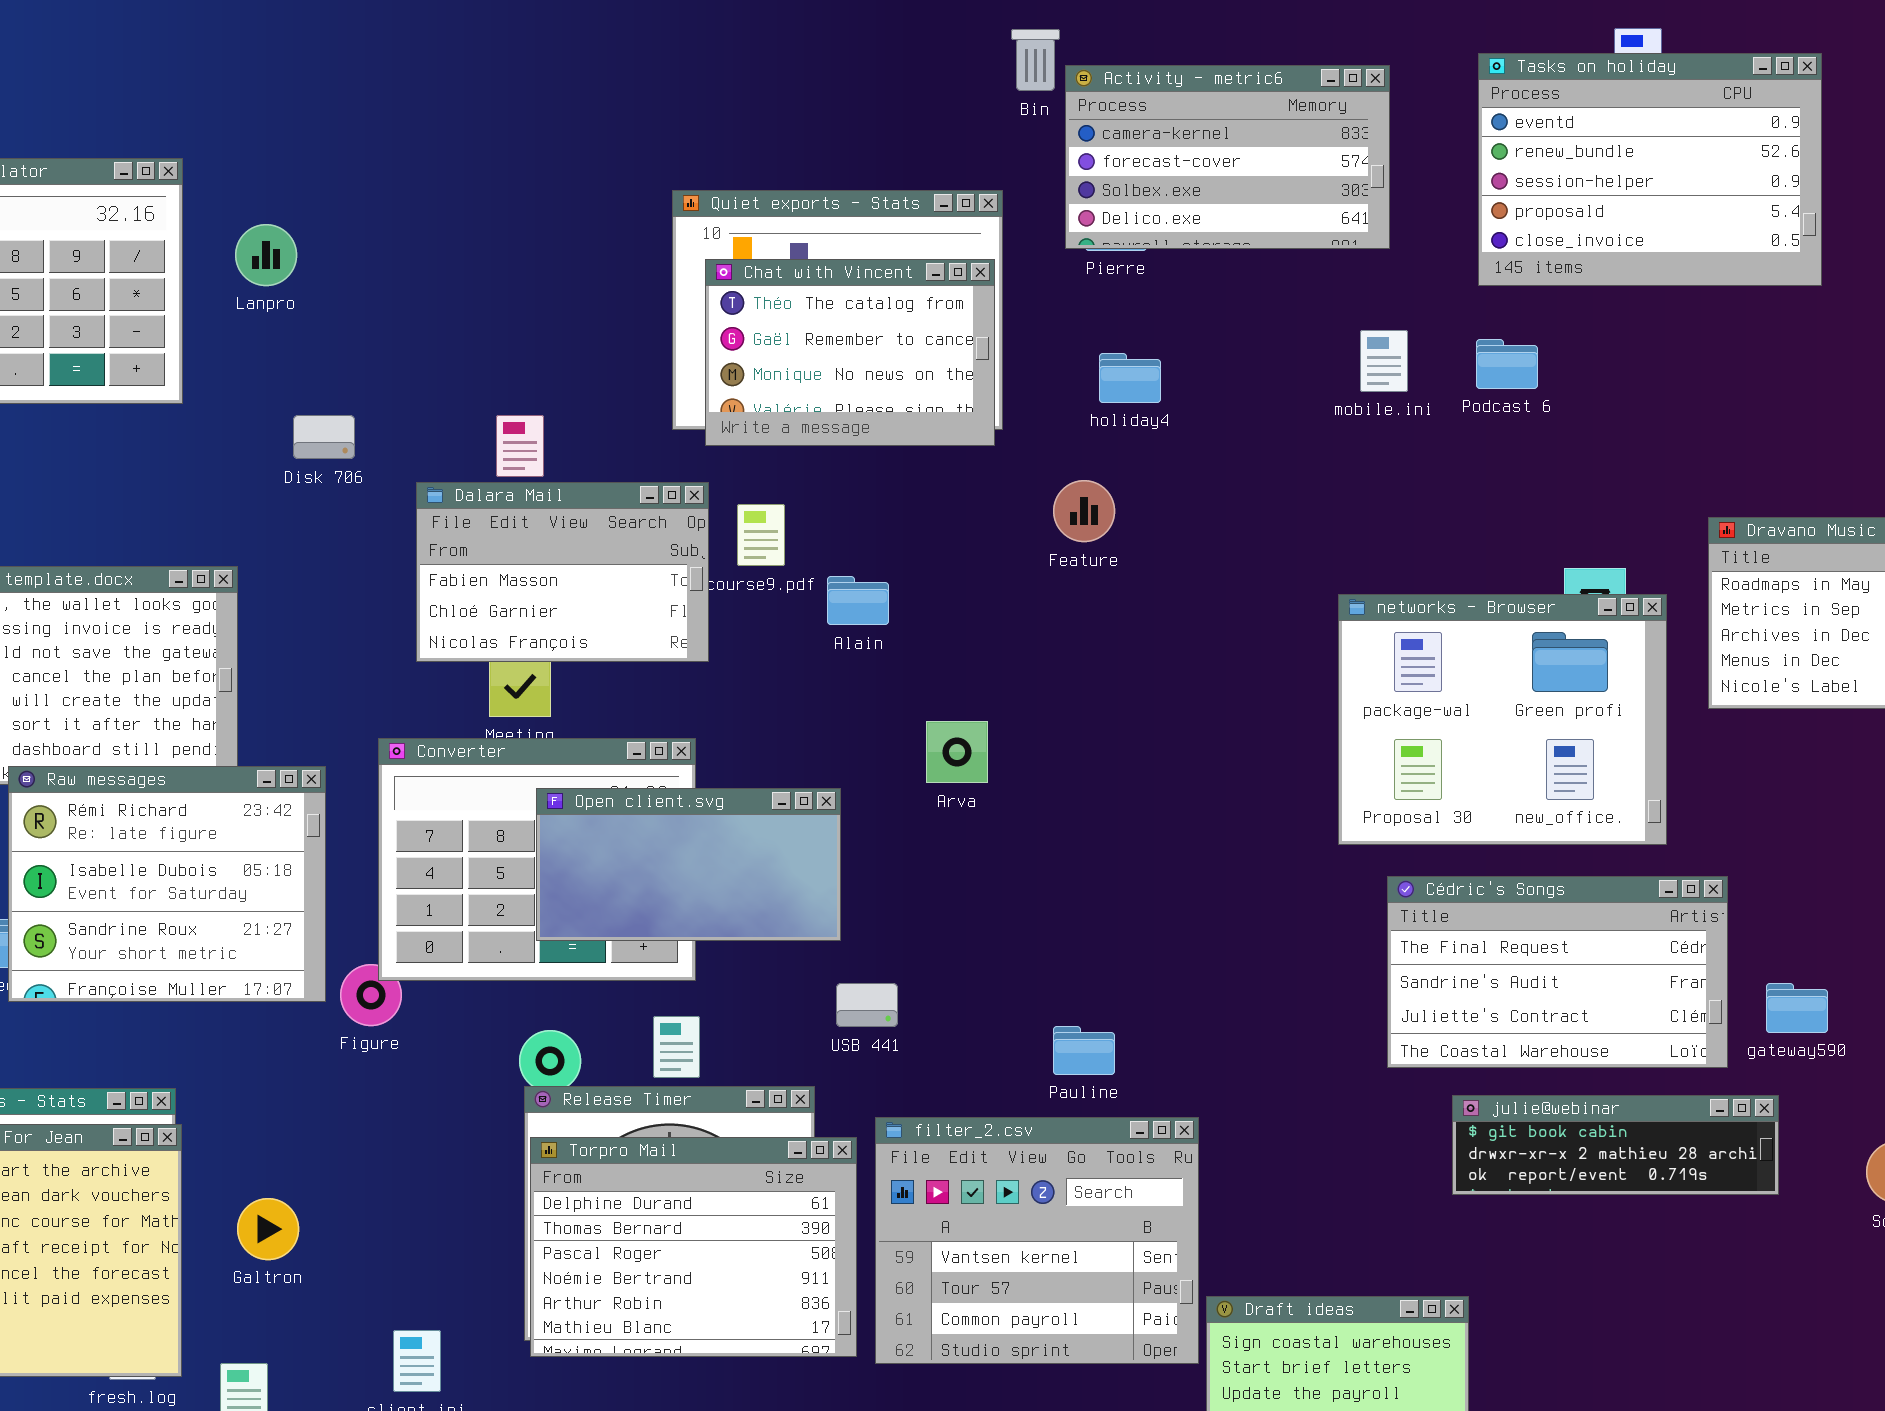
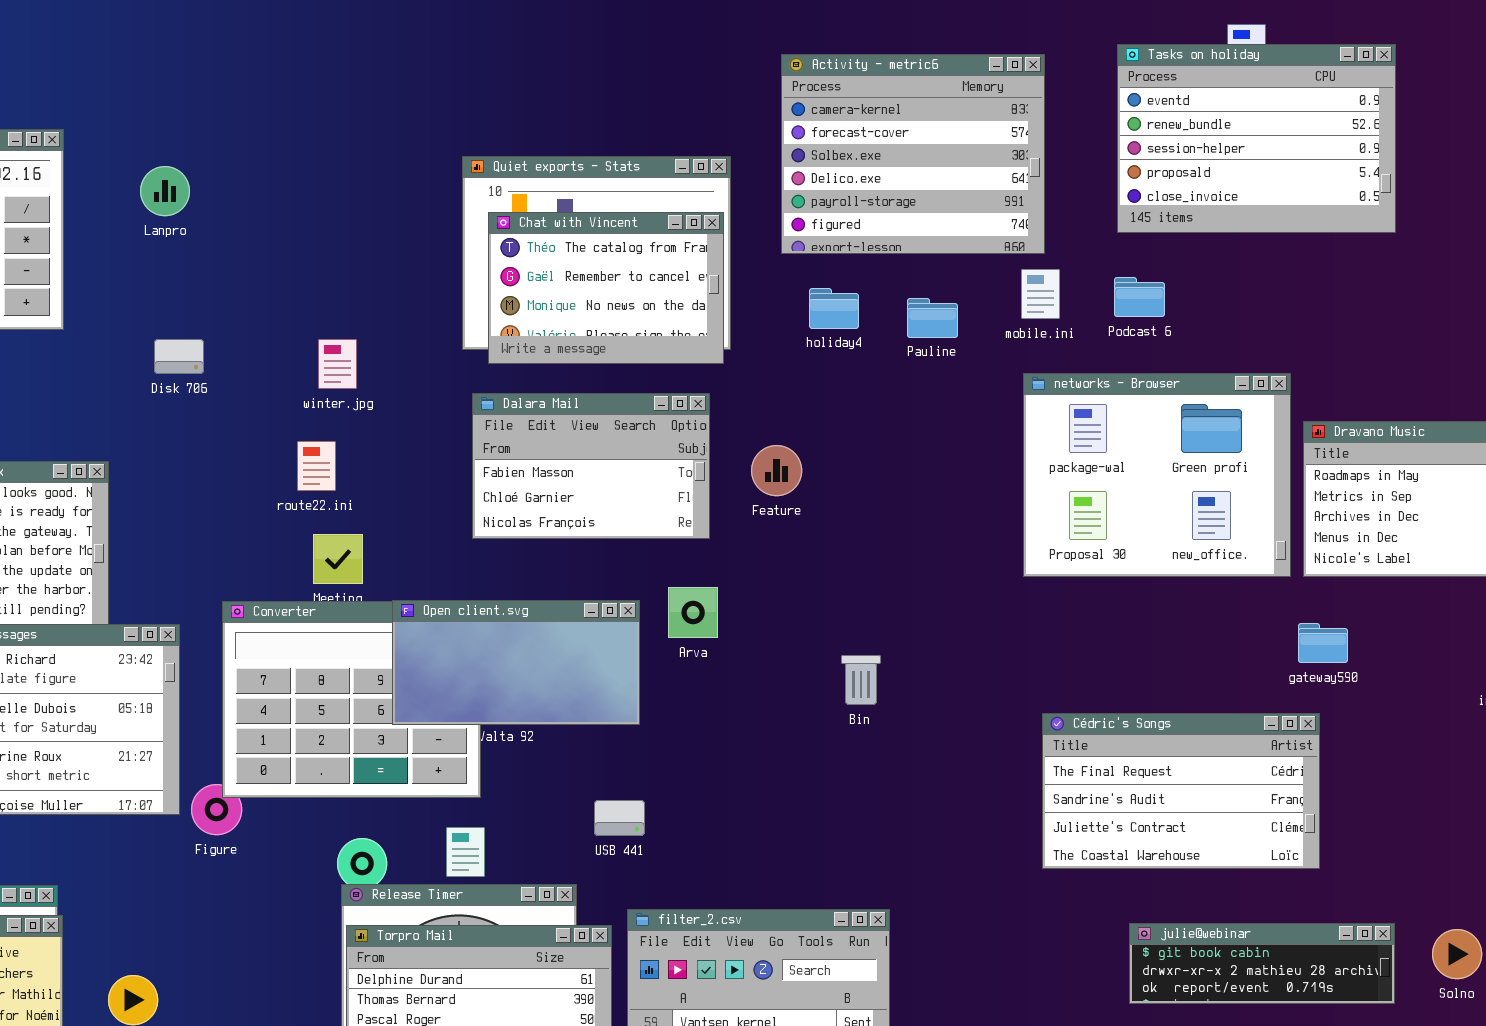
Bin: [1011,29,1060,91] -> [841,655,881,705], moved
Activity - metric6: [1065,65,1390,249] -> [781,54,1045,254], resized
Lanpro: [235,224,297,286] -> [140,166,190,216], moved
Feature: [1053,480,1115,542] -> [751,445,802,496], moved
Dalara Mail: [416,482,709,662] -> [472,393,710,539], moved
networks - Browser: [1338,594,1667,845] -> [1023,373,1291,577], moved
Open client.svg: [536,788,841,941] -> [392,600,640,725], moved
gateway590: [1766,983,1828,1033] -> [1298,623,1348,663], moved
Pauline: [1053,1026,1115,1075] -> [907,298,958,338], moved
julie@webinar: [1452,1095,1779,1195] -> [1129,923,1395,1004], moved

